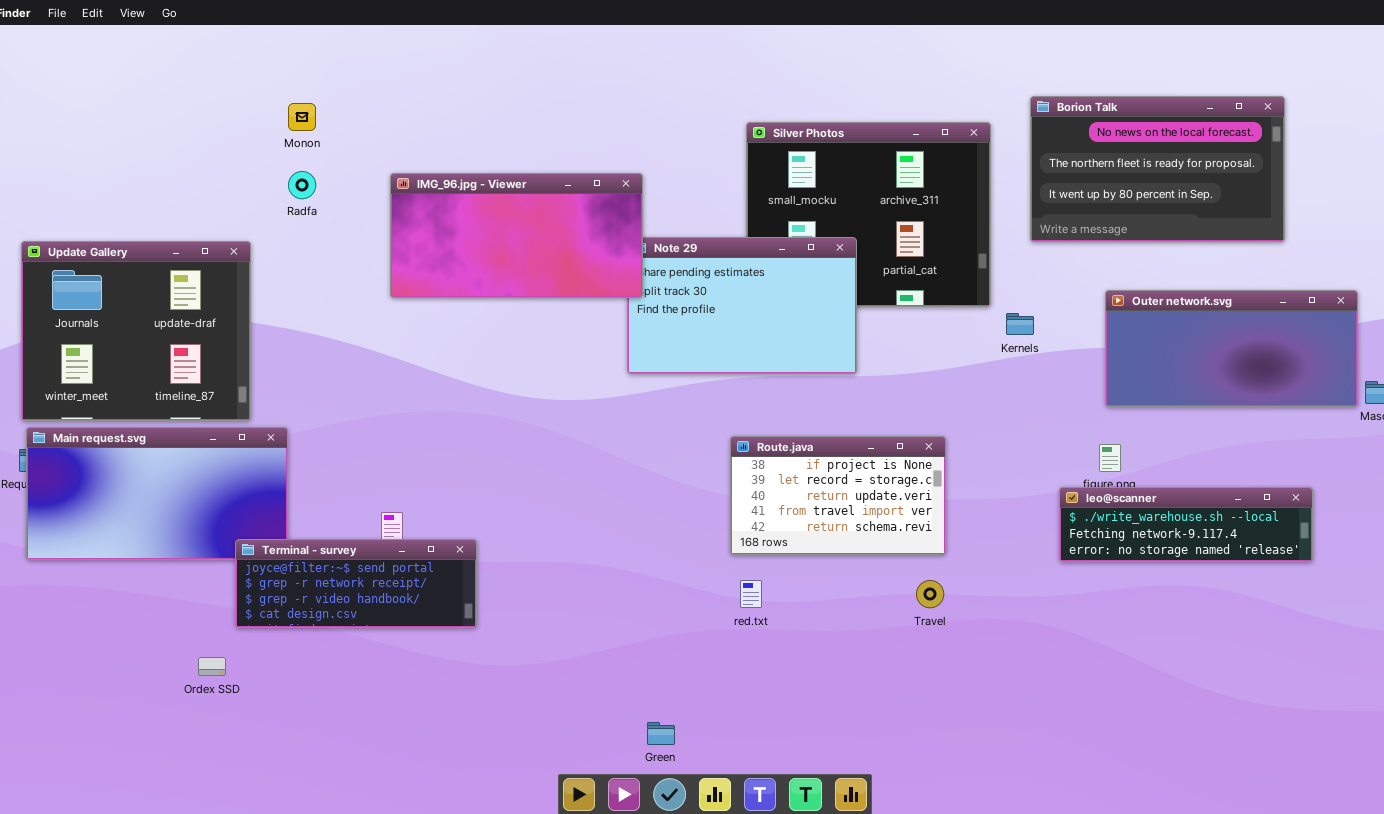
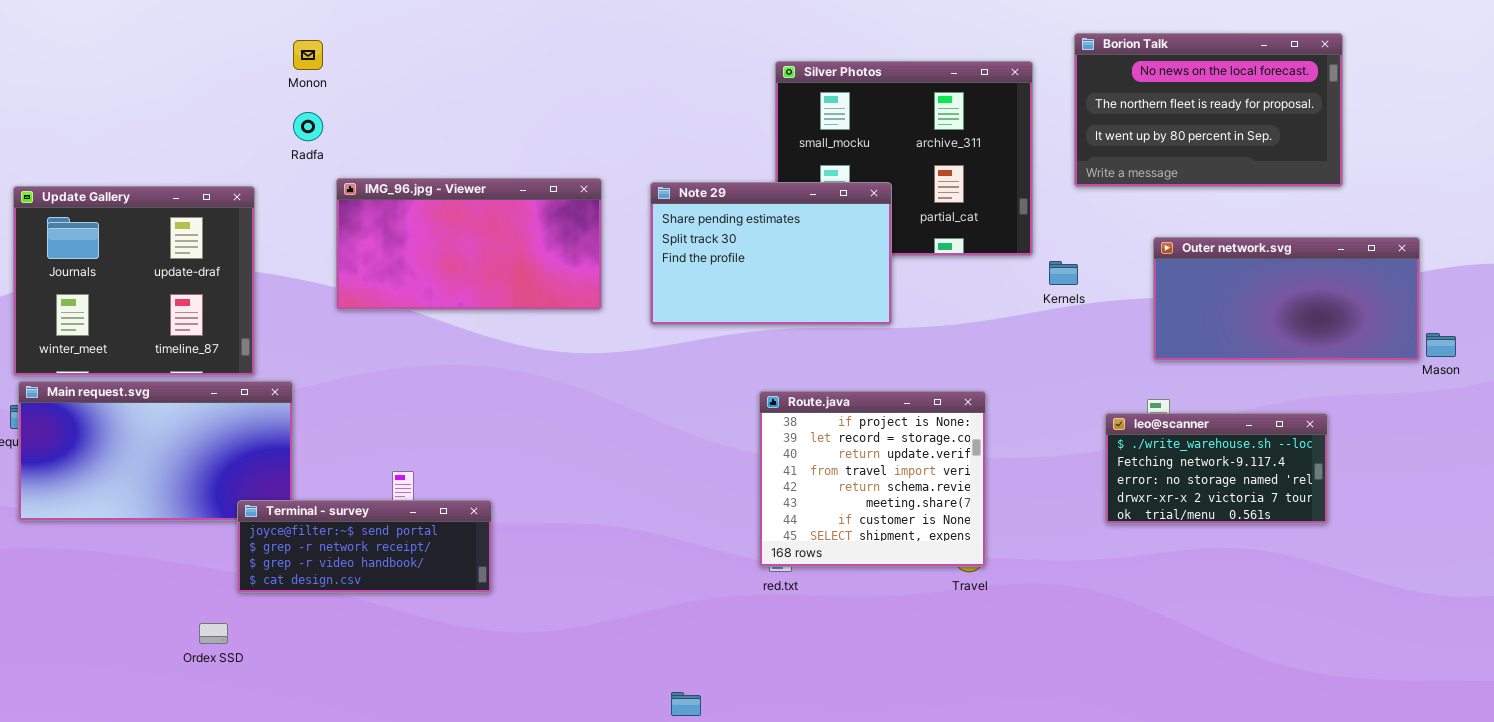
IMG_96.jpg - Viewer: [390,173,643,298] -> [336,178,602,310], moved
Route.java: [730,436,946,555] -> [759,391,986,567], resized
leo@scanner: [1059,487,1313,562] -> [1105,413,1328,524], resized

